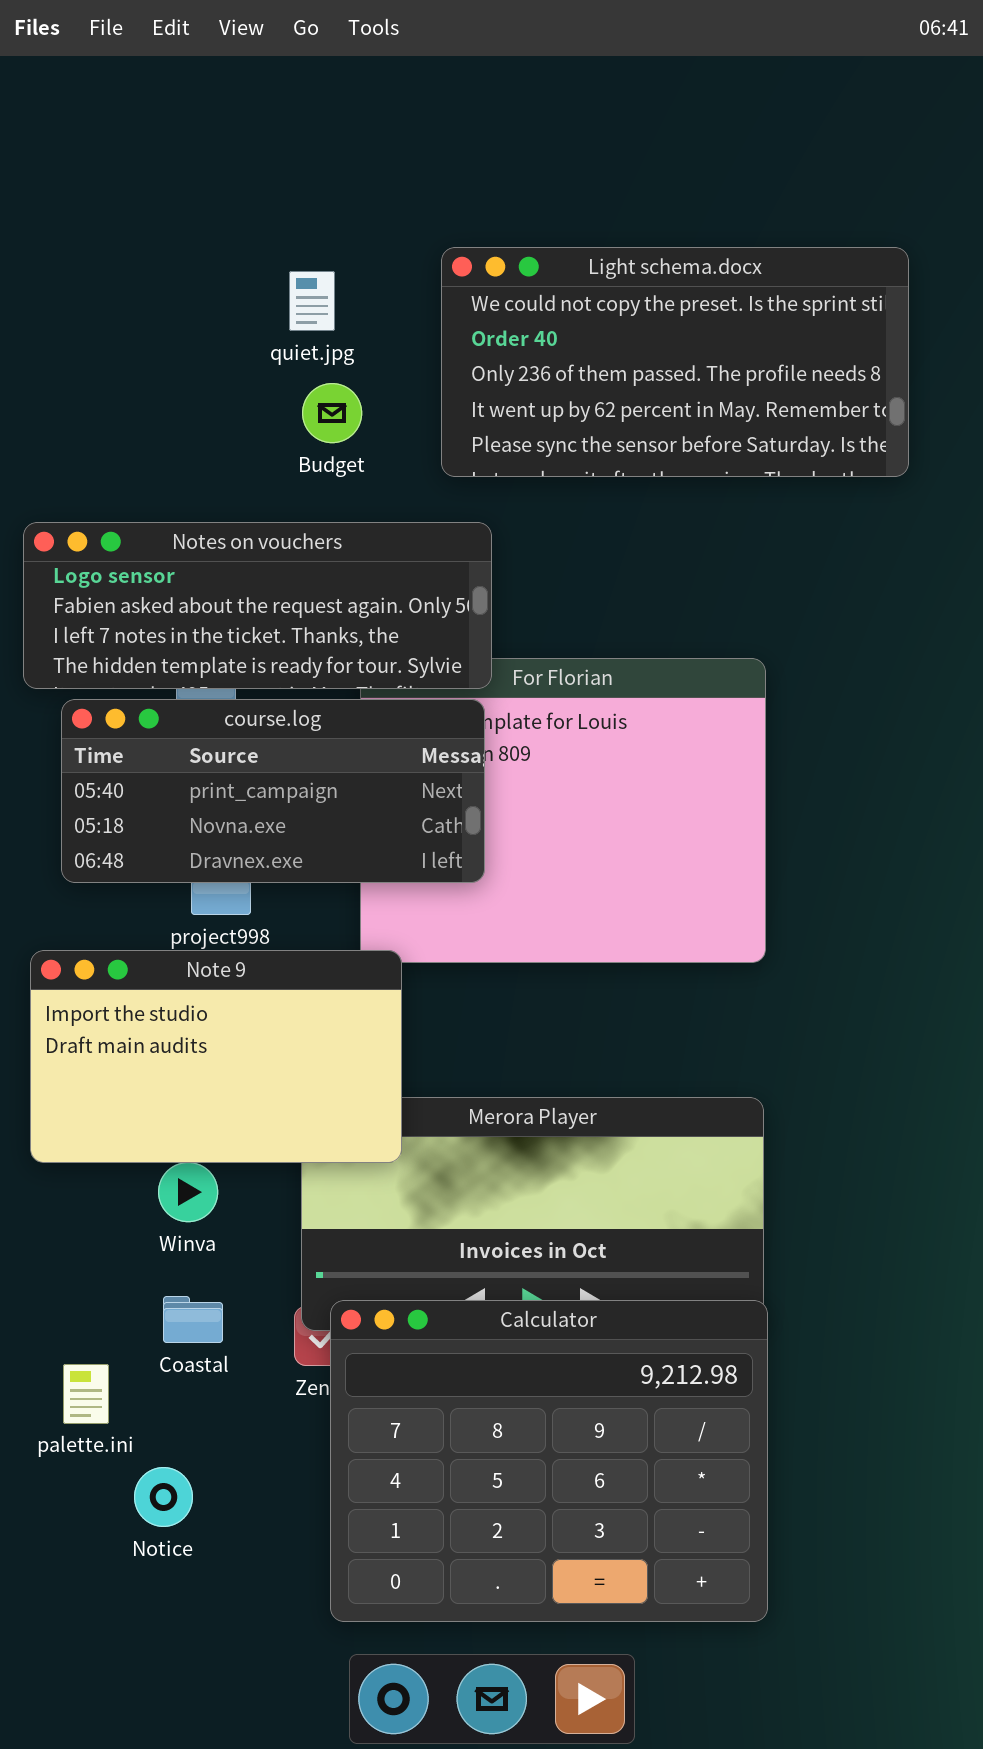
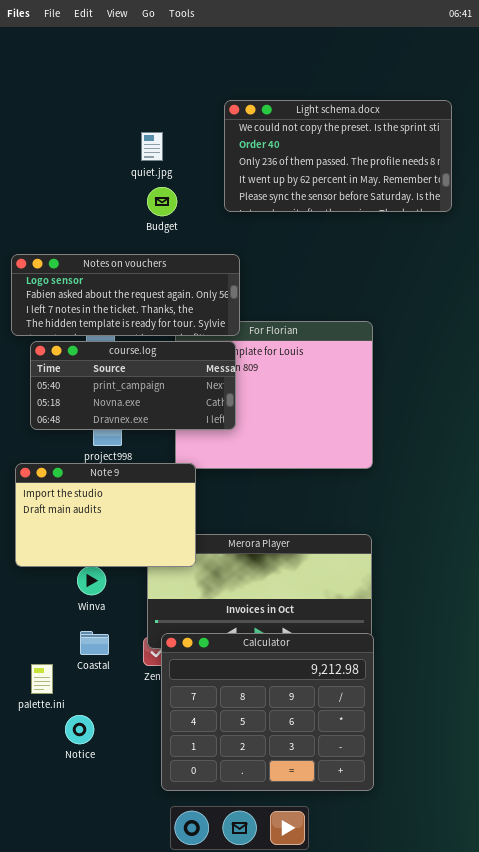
Light schema.docx: [441,247,909,477] -> [224,100,452,212], moved

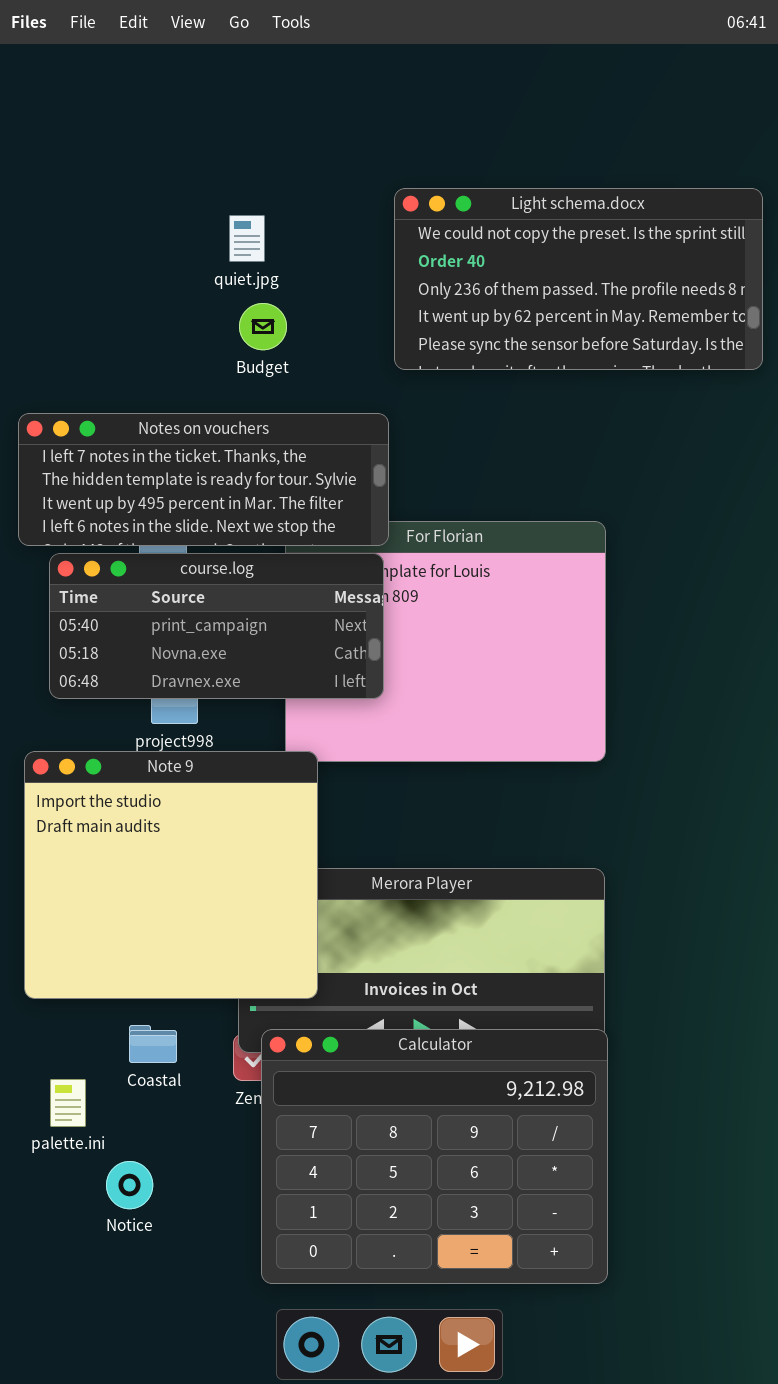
Light schema.docx: [224,100,452,212] -> [394,188,763,370], moved
Notes on vouchers: [11,254,240,336] -> [18,413,389,546], scrolled down 2 rows
Note 9: [15,463,196,567] -> [24,751,318,999], resized

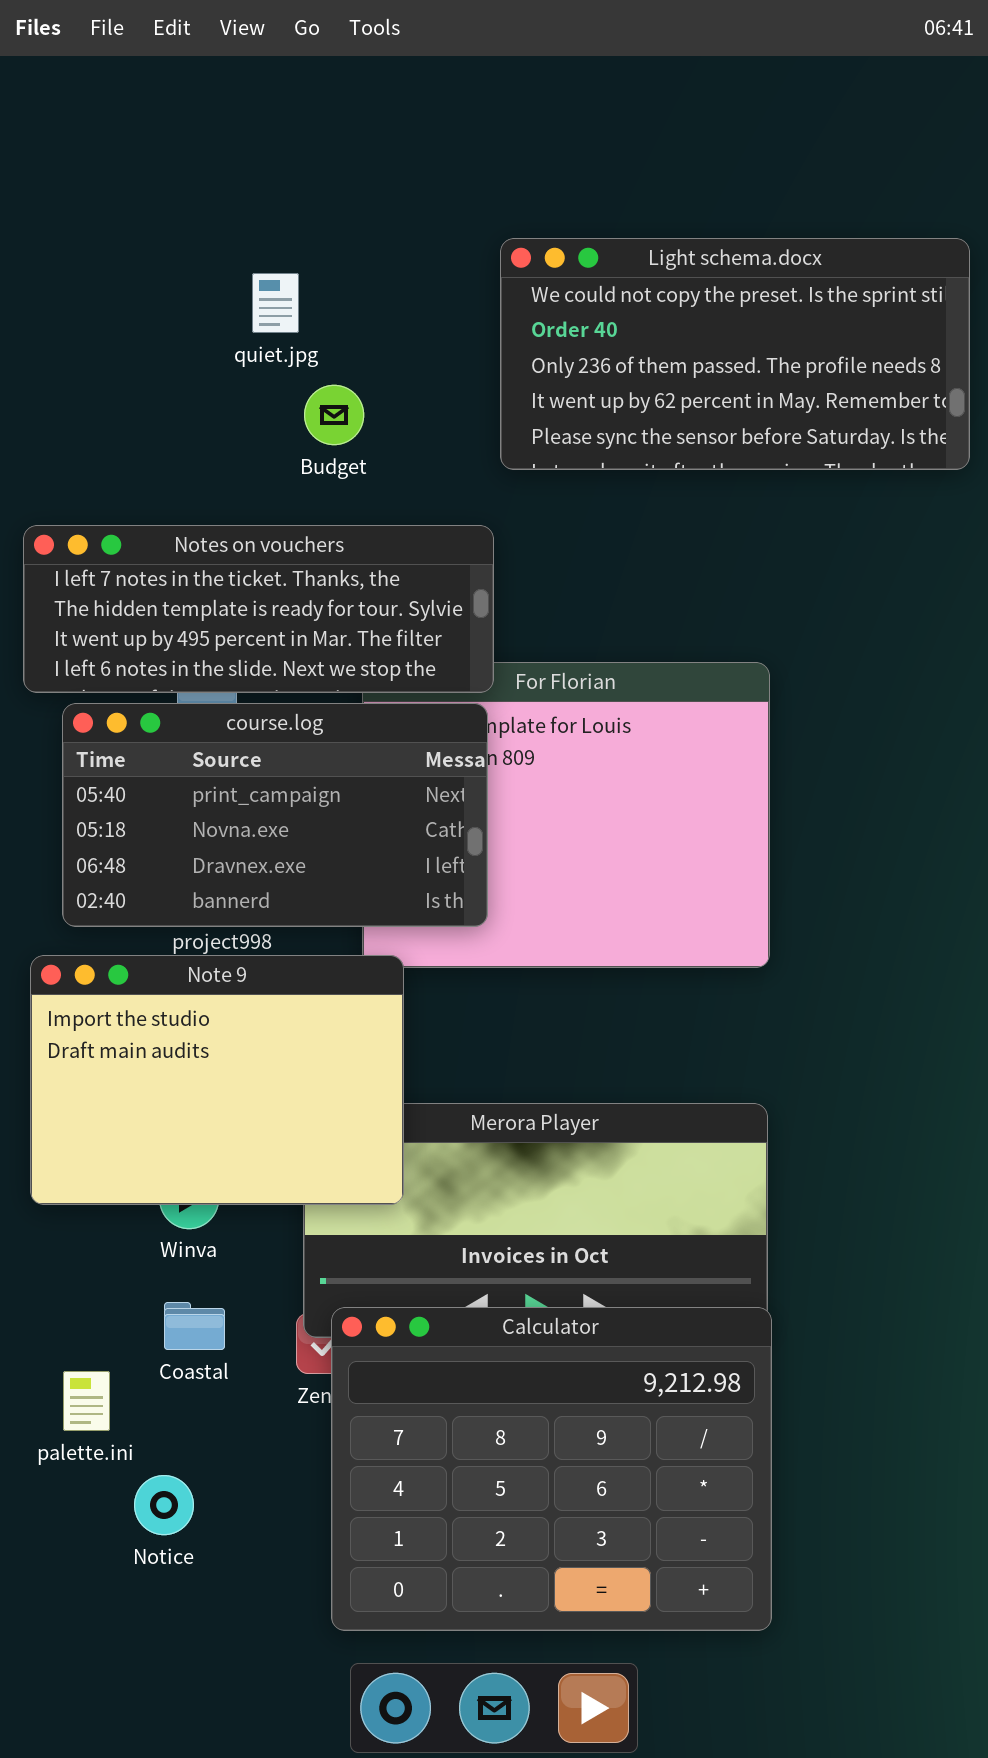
quiet.jpg: [229,215,265,262] -> [252,273,299,333], moved
course.log: [49,553,384,699] -> [62,703,488,927], resized
Note 9: [24,751,318,999] -> [30,955,404,1205], resized

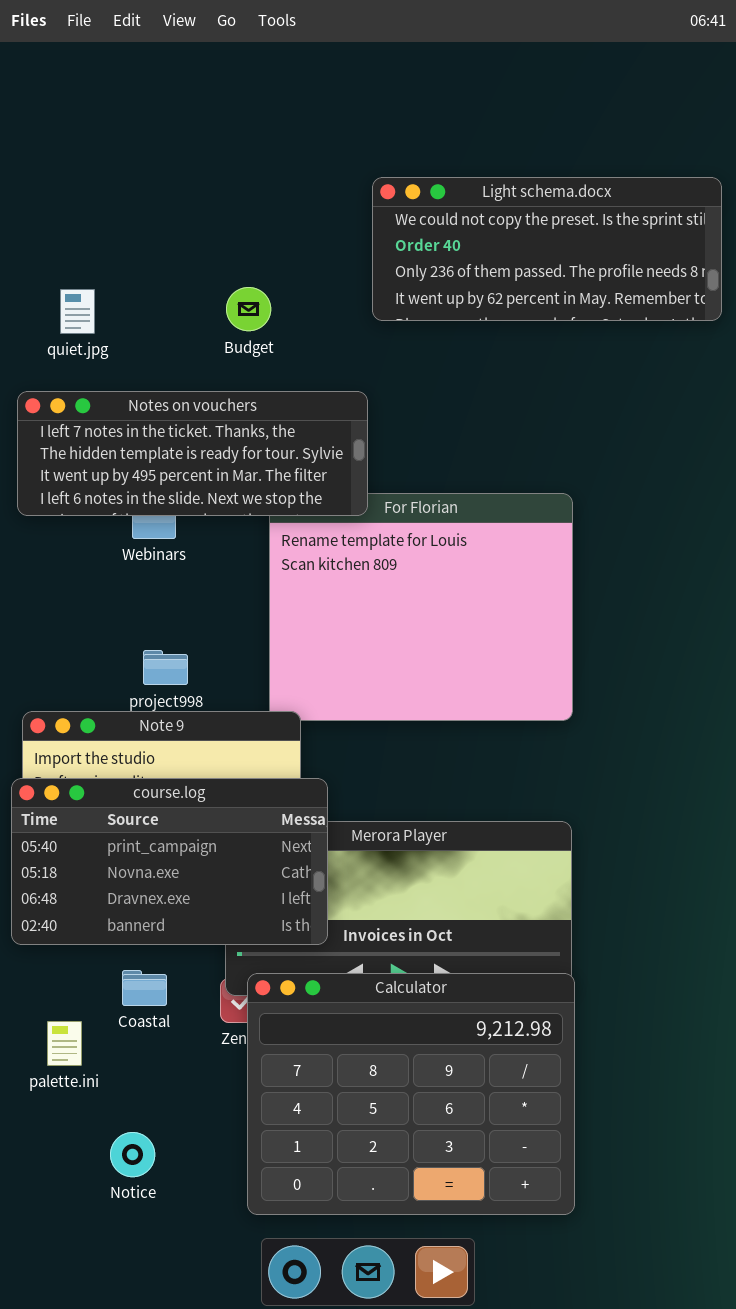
Light schema.docx: [500,238,970,470] -> [372,177,722,321], resized
quiet.jpg: [252,273,299,333] -> [60,289,95,334], moved
course.log: [62,703,488,927] -> [11,778,328,945], moved
Notice: [134,1475,194,1535] -> [110,1132,155,1177], moved

